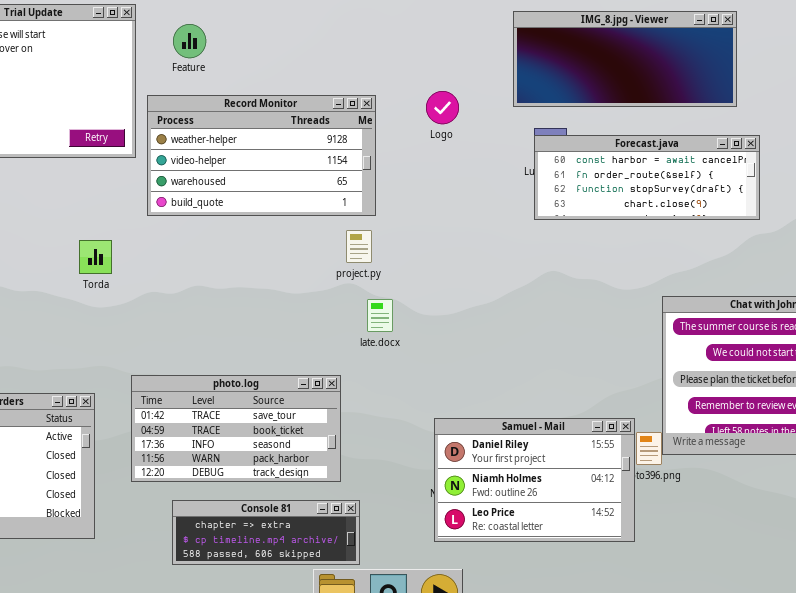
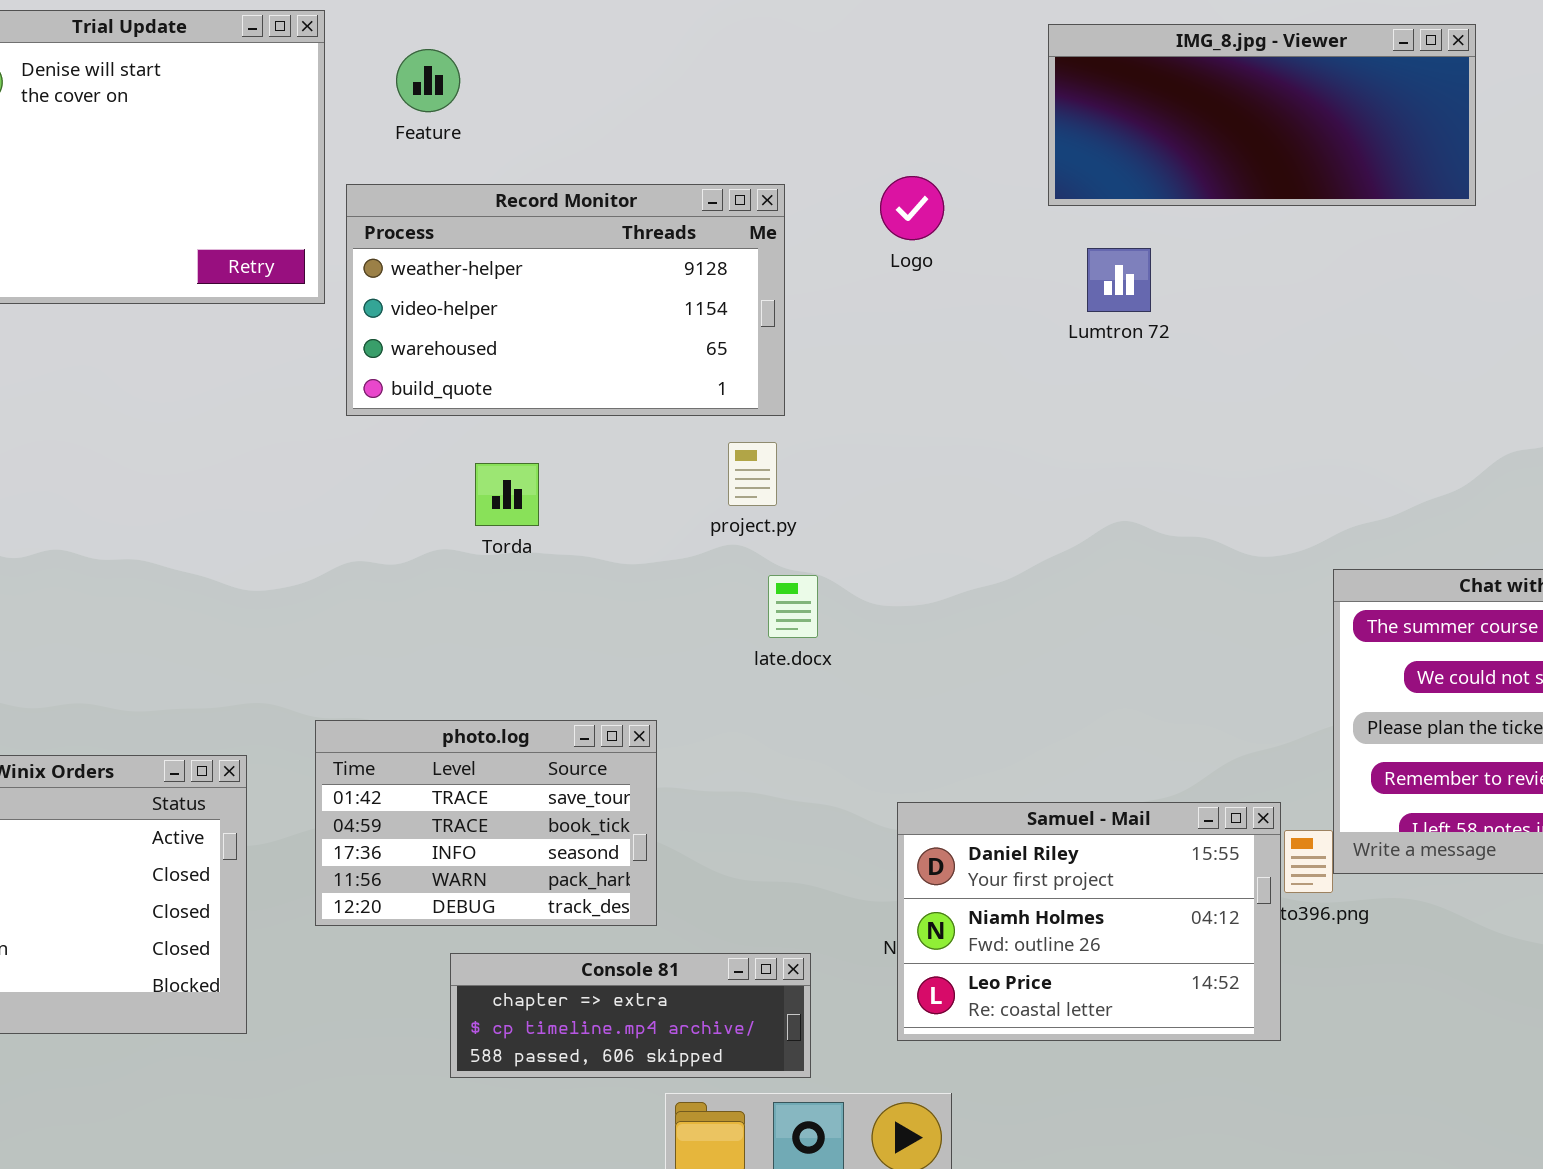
Forecast.java: [534,135,760,220] -> none, closed
Torda: [79,240,112,274] -> [475,463,539,526], moved
photo.log: [131,375,341,482] -> [315,720,657,926], resized
Console 81: [172,500,360,565] -> [450,953,811,1078], moved

